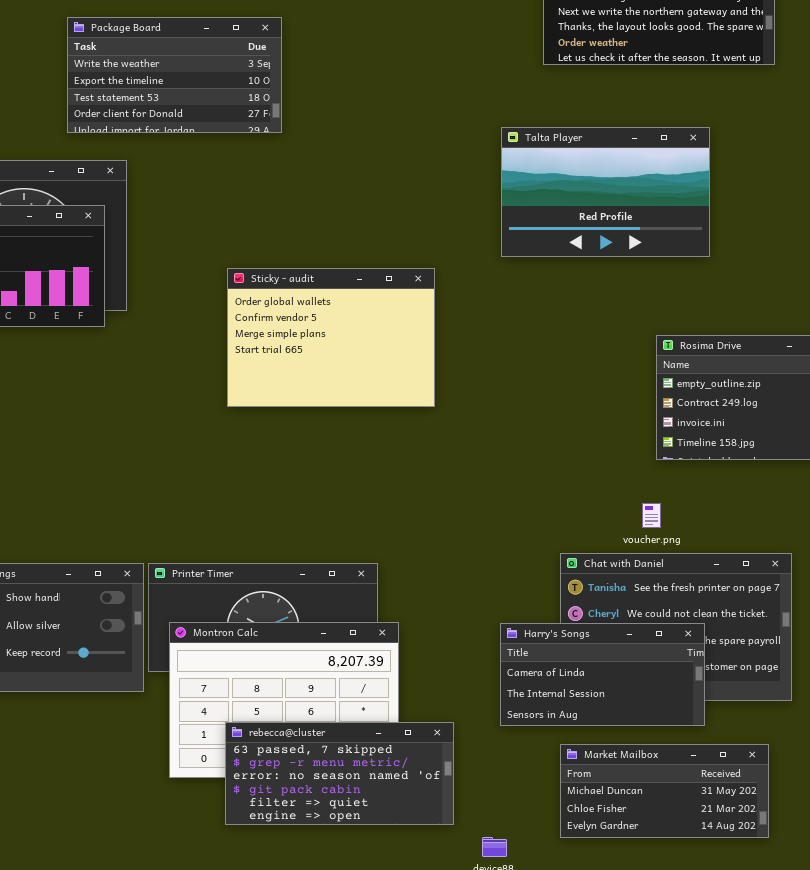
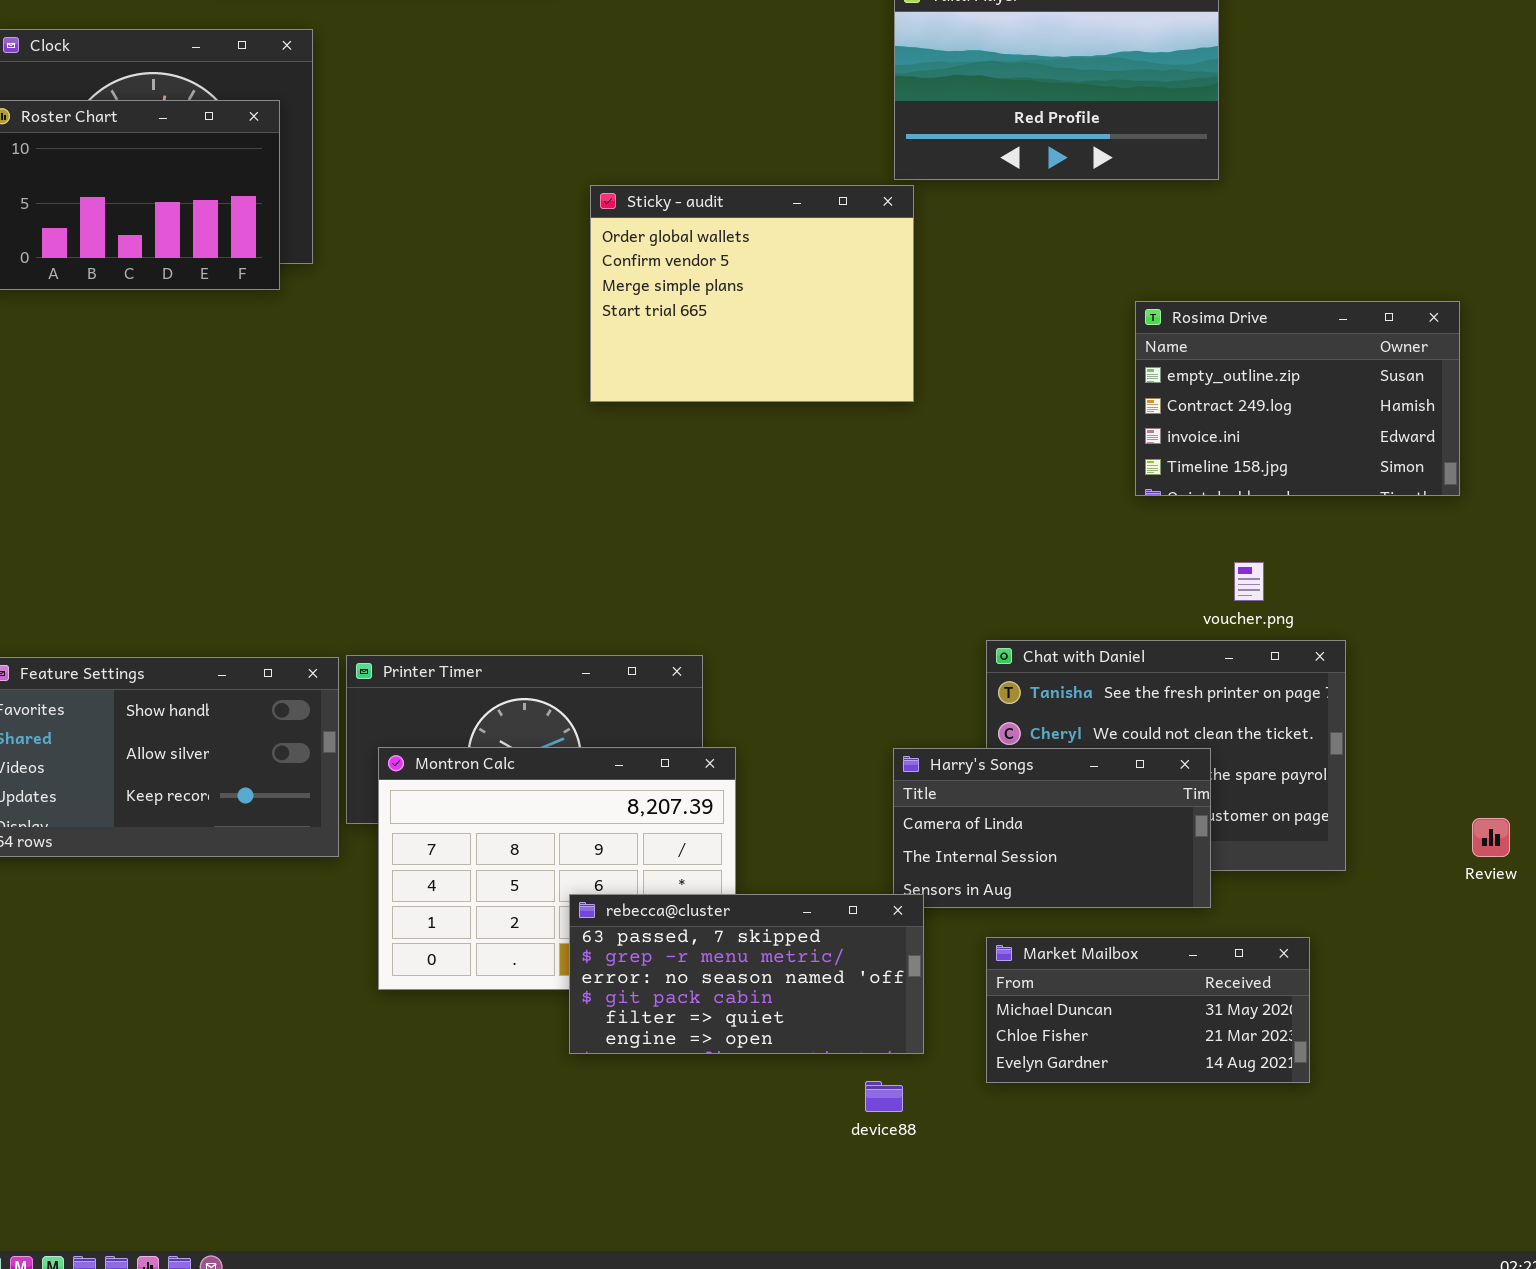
Sticky - audit: [227,268,435,407] -> [590,185,914,402], moved
voucher.png: [642,503,661,528] -> [1234,562,1264,601], moved
rebecca@cluster: [225,722,454,825] -> [569,894,924,1054], moved

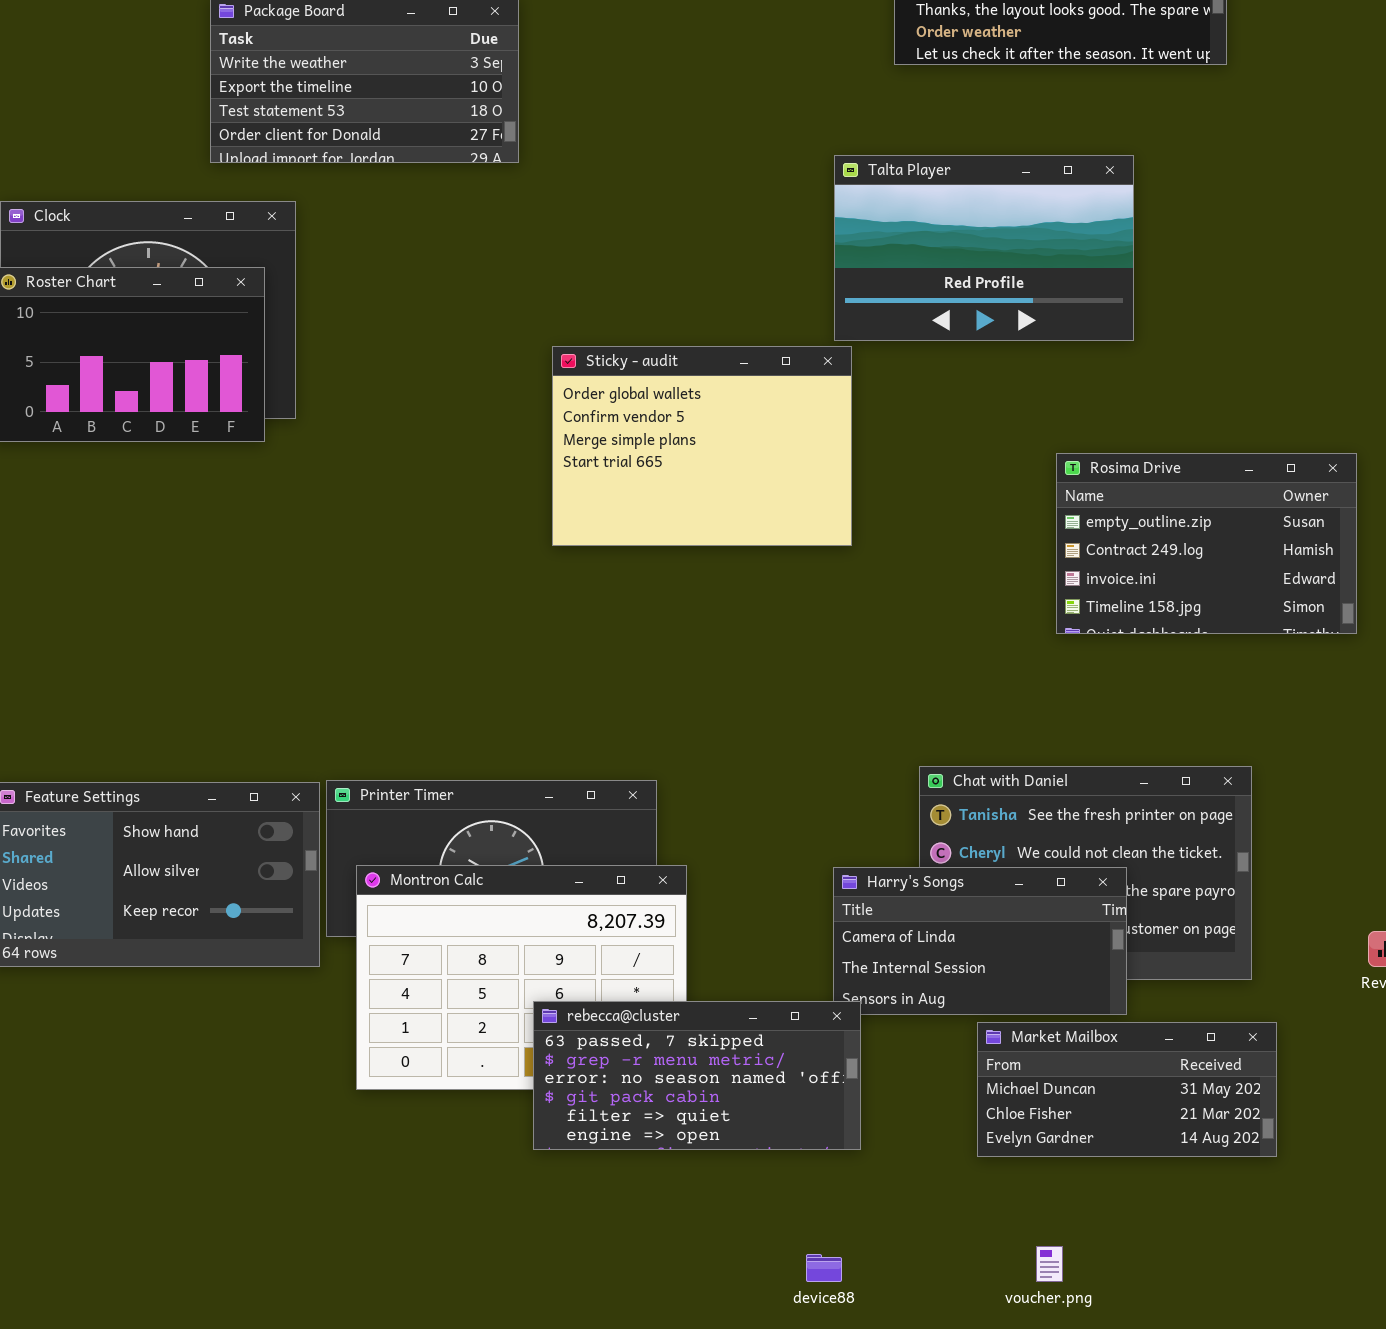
voucher.png: [1234,562,1264,601] -> [1036,1246,1063,1282], moved
Market Mailbox: [986,937,1310,1083] -> [977,1022,1277,1157], moved
device88: [865,1081,903,1112] -> [806,1254,842,1282], moved

